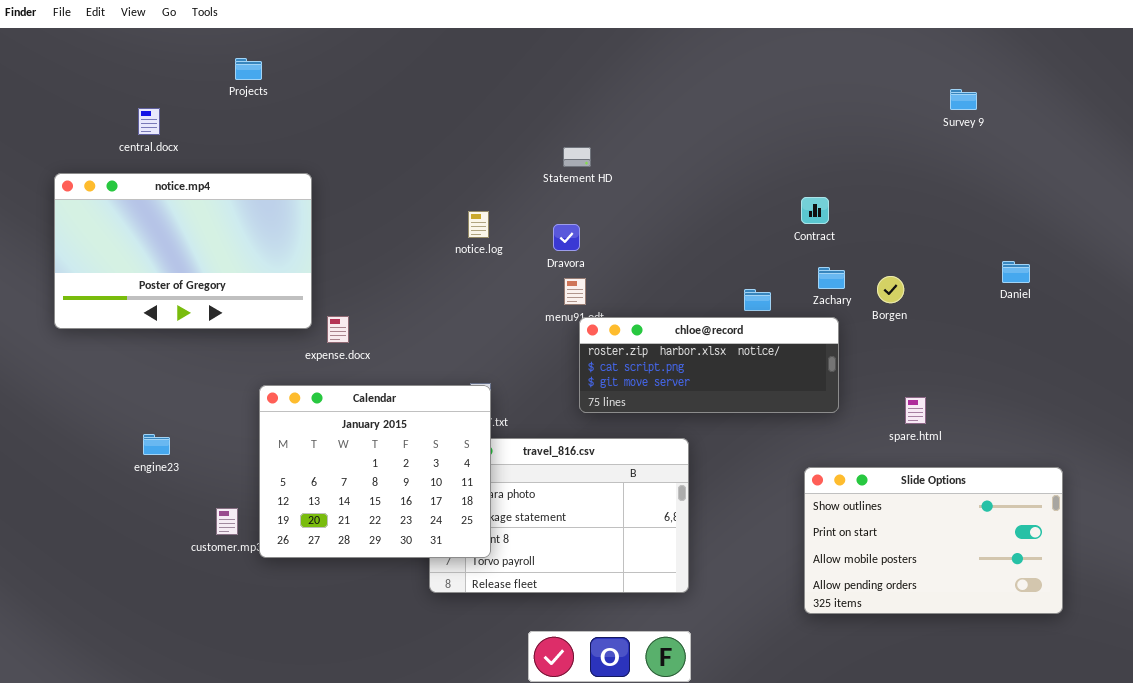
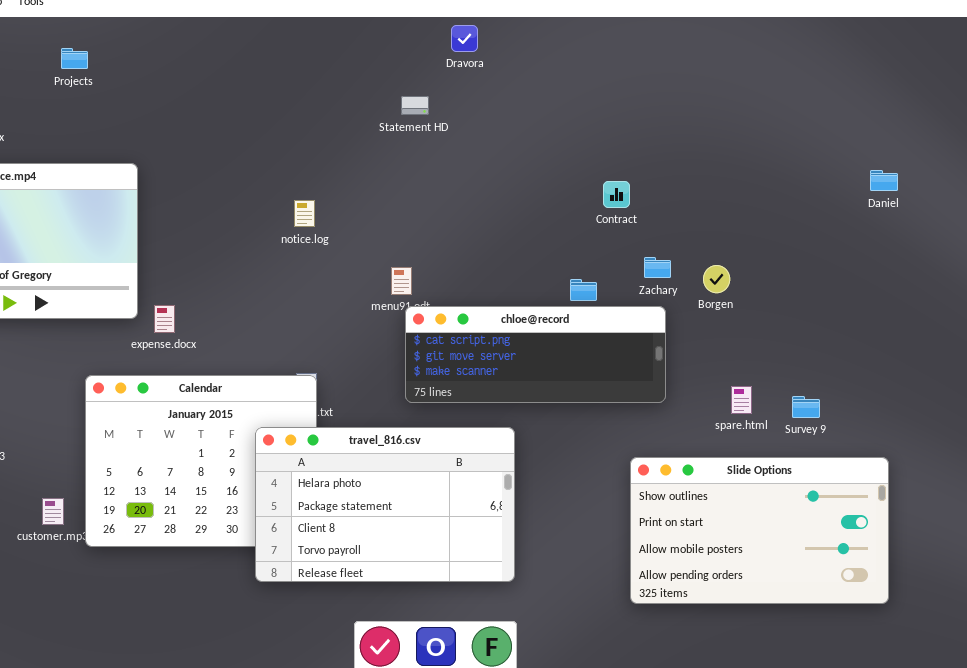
Survey 9: [950,89,977,110] -> [792,396,820,418], moved
Statement HD: [563,147,591,167] -> [401,96,429,115], moved
Contract: [801,197,829,224] -> [603,181,630,208], moved
Dravora: [553,224,580,251] -> [451,25,478,52], moved
Daniel: [1002,261,1030,283] -> [870,170,898,191], moved
chloe@record: [579,317,839,413] -> [405,306,666,403], scrolled down 1 row
travel_816.csv: [429,438,689,593] -> [255,427,515,582], raised

